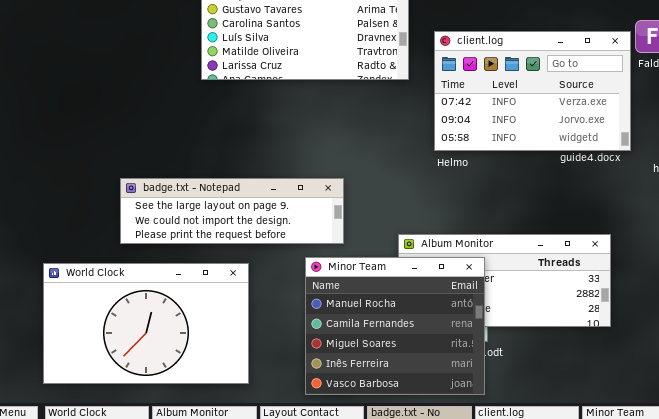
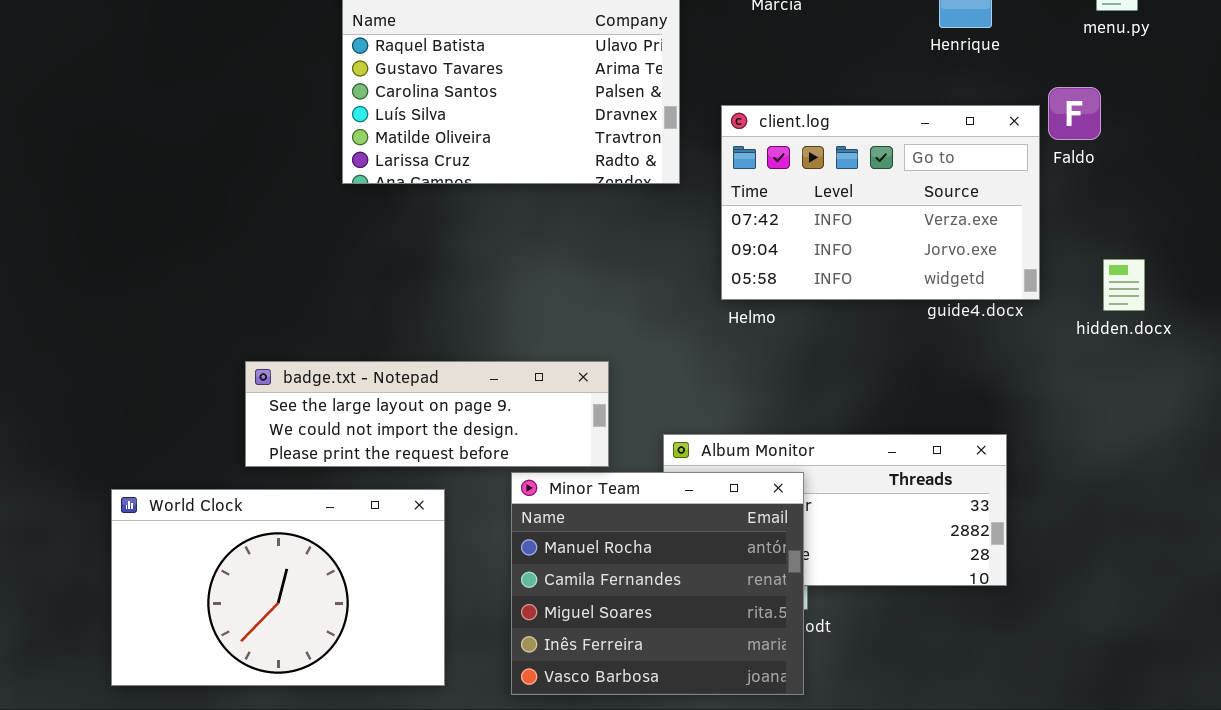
badge.txt - Notepad: [120,178,344,244] -> [245,361,609,467], moved
World Clock: [43,263,249,384] -> [111,489,445,686], moved

